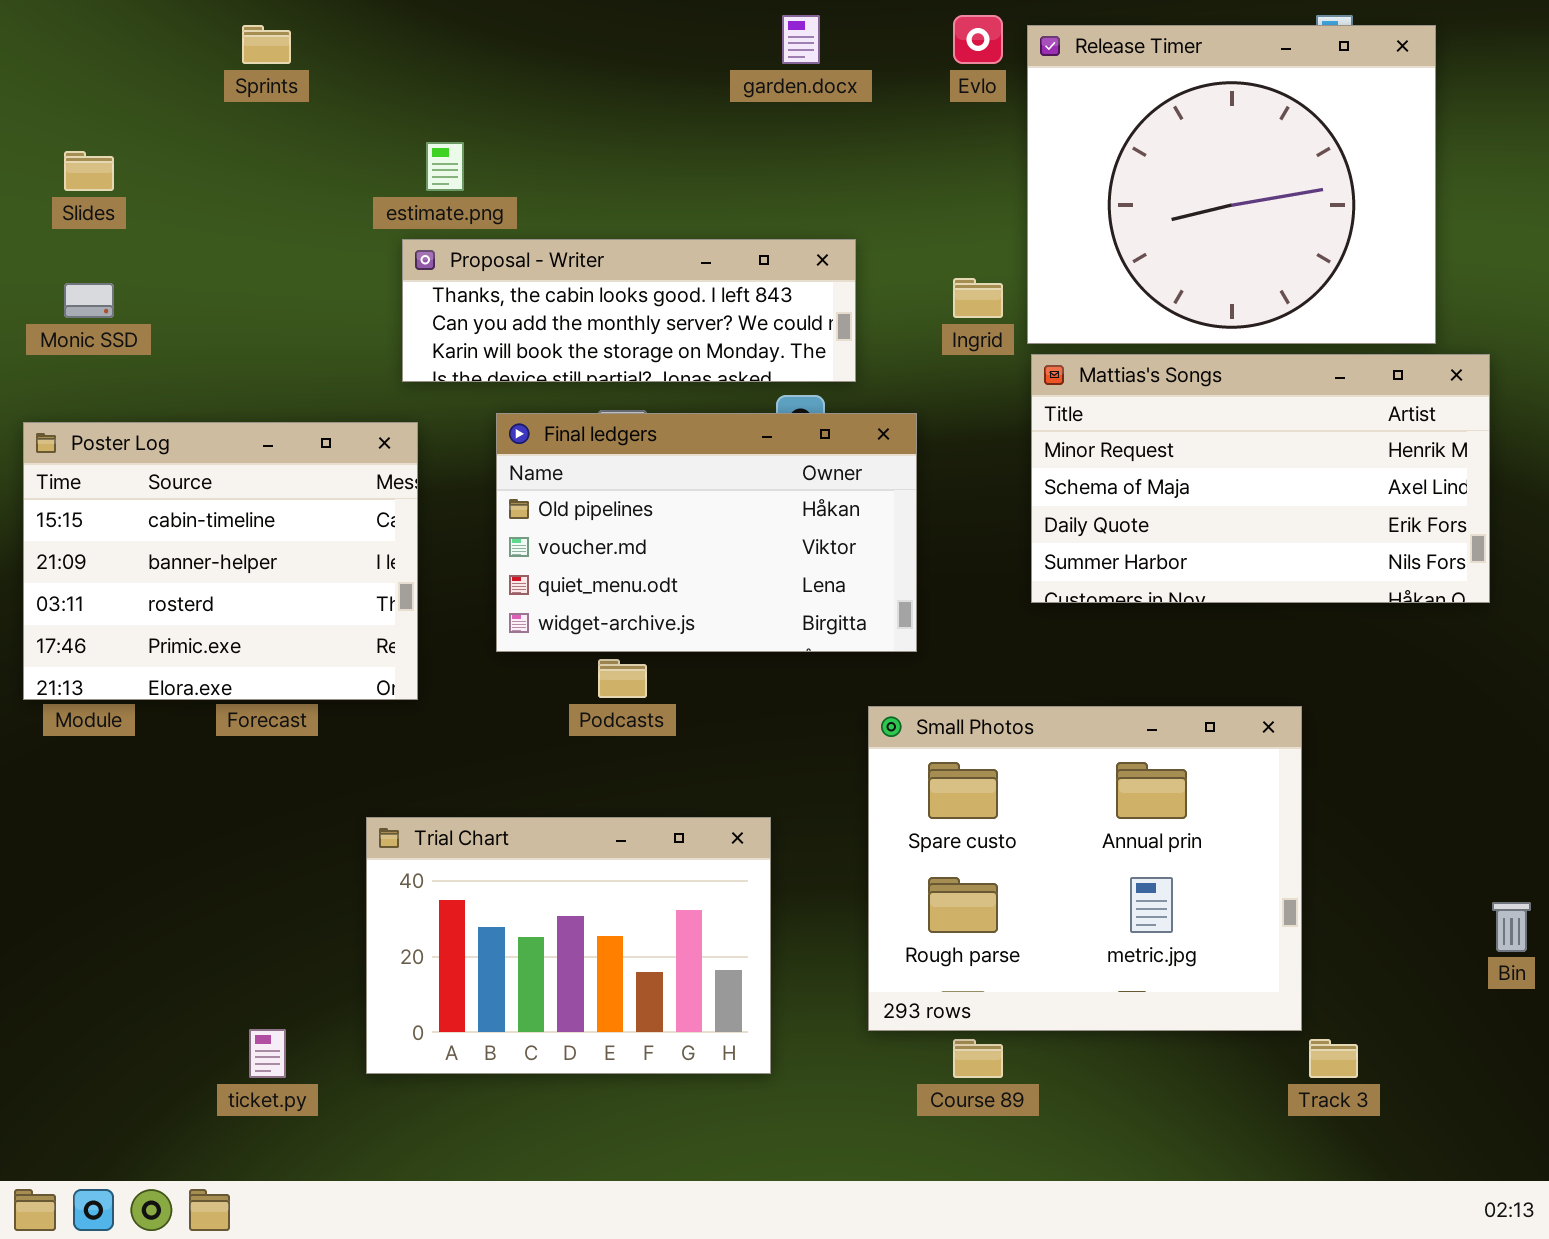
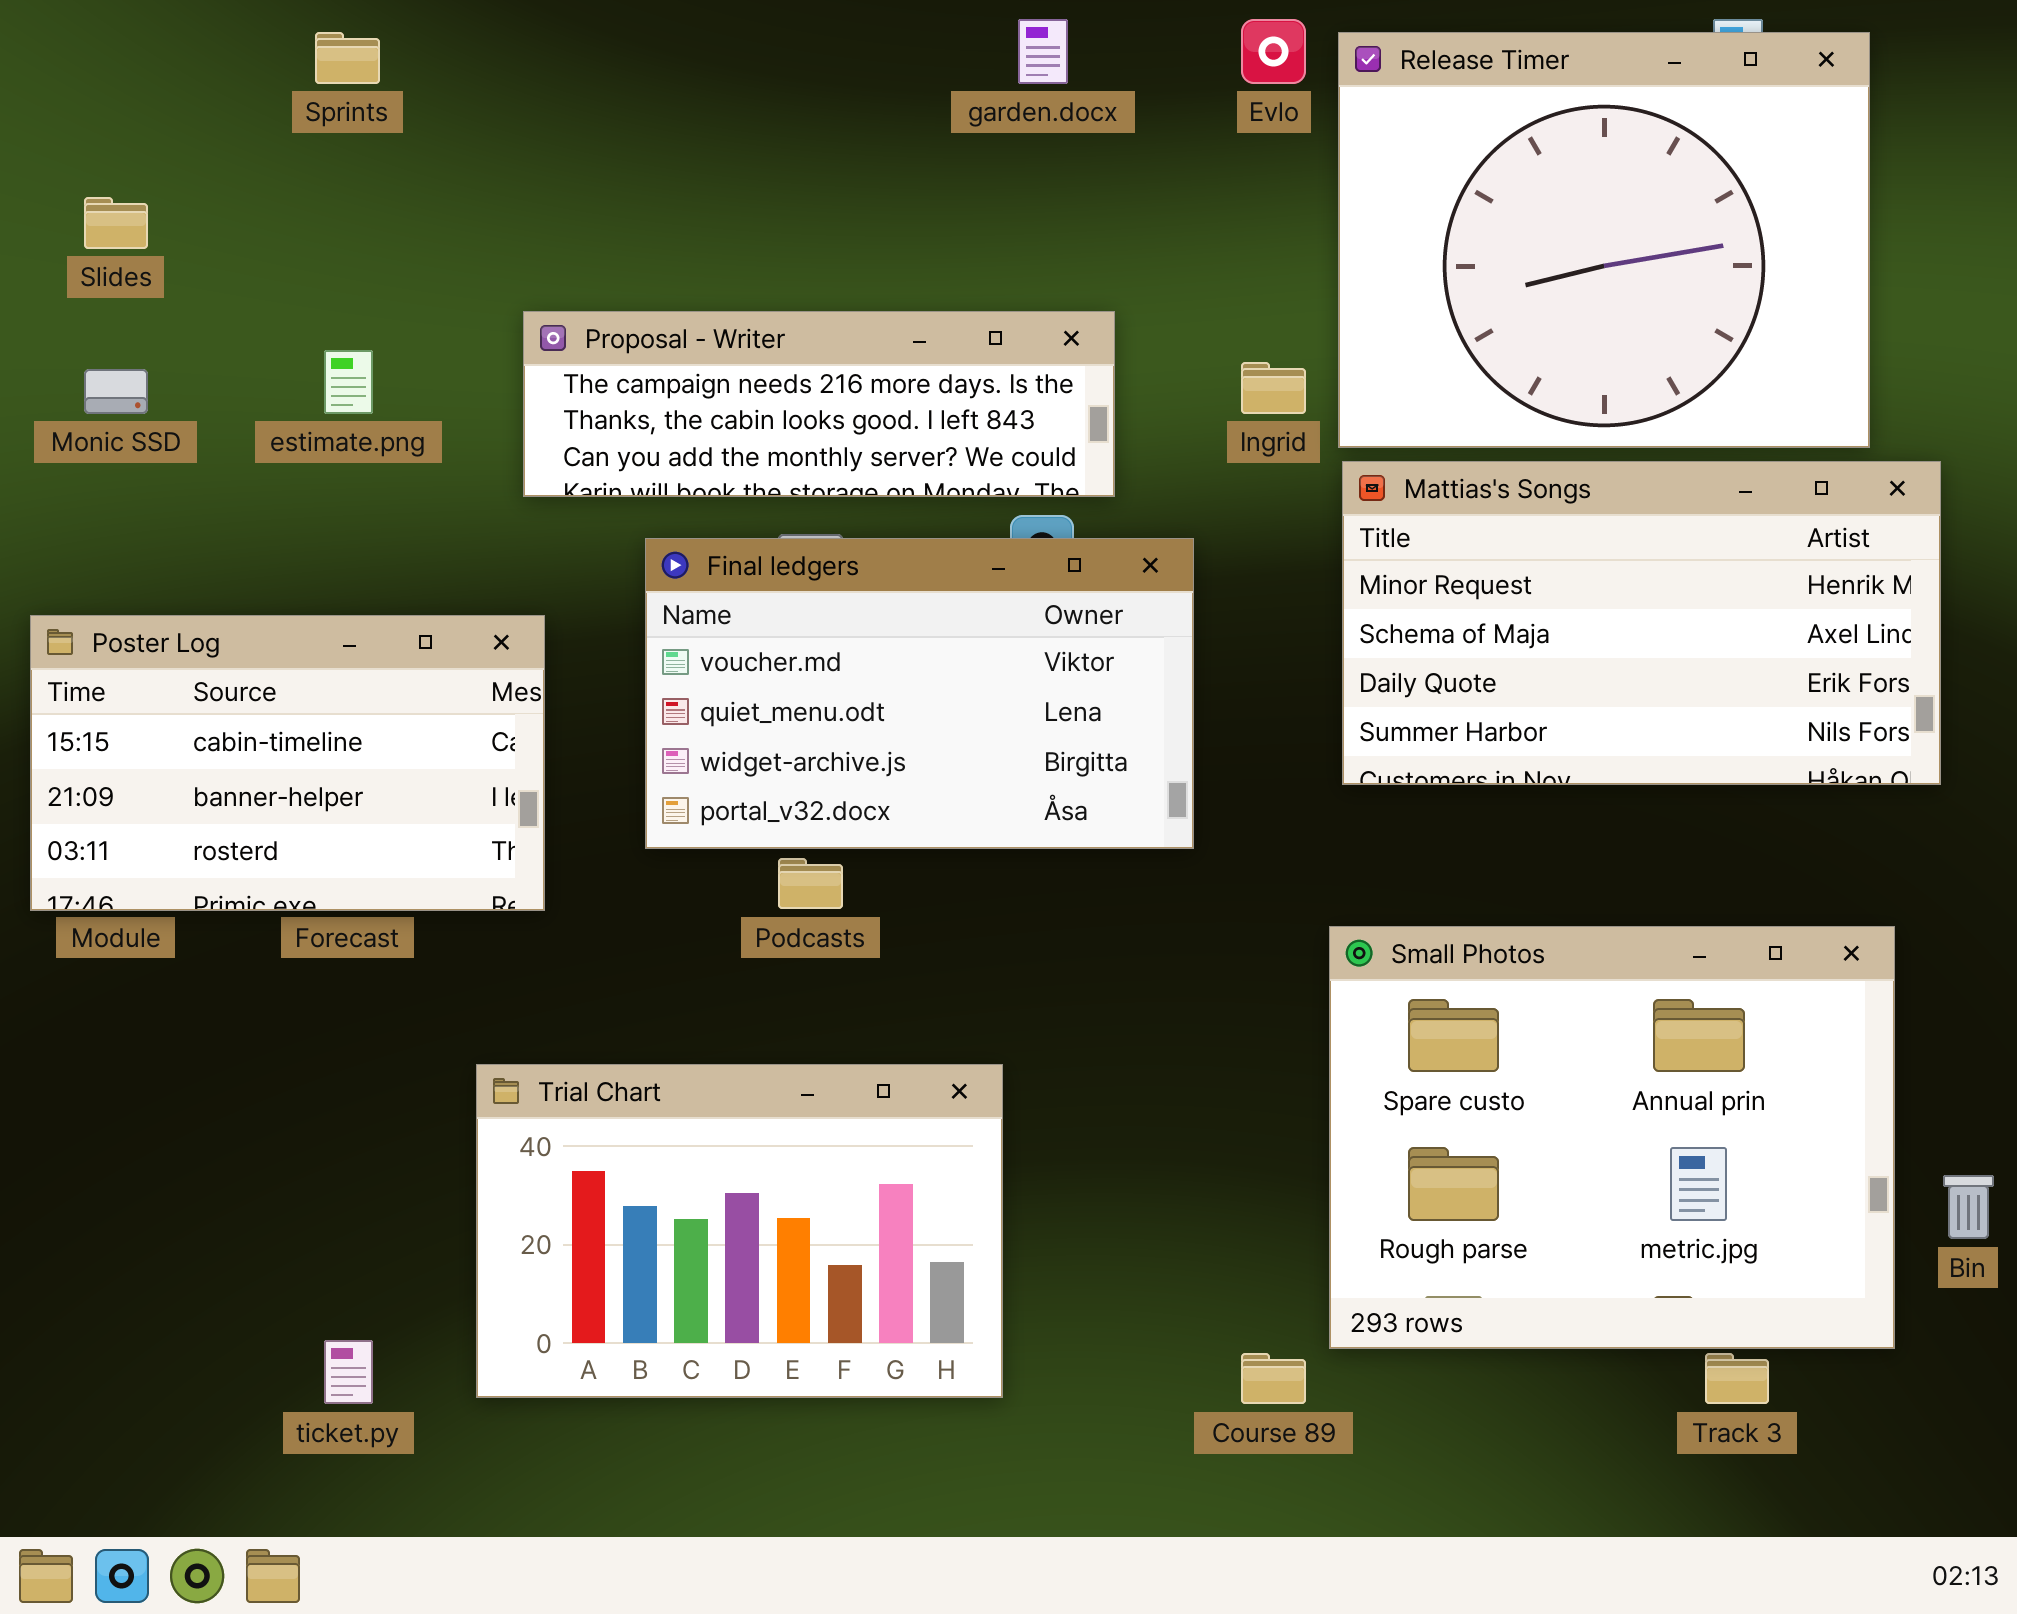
estimate.png: [426,142,464,191] -> [324,350,373,414], moved
Proposal - Writer: [402,239,856,382] -> [523,311,1115,497], scrolled up 1 row
Final ledgers: [496,413,917,652] -> [645,538,1194,849], scrolled down 1 row
Poster Log: [23,422,418,700] -> [30,615,545,911], resized
Small Photos: [868,706,1302,1031] -> [1329,926,1895,1349], moved

